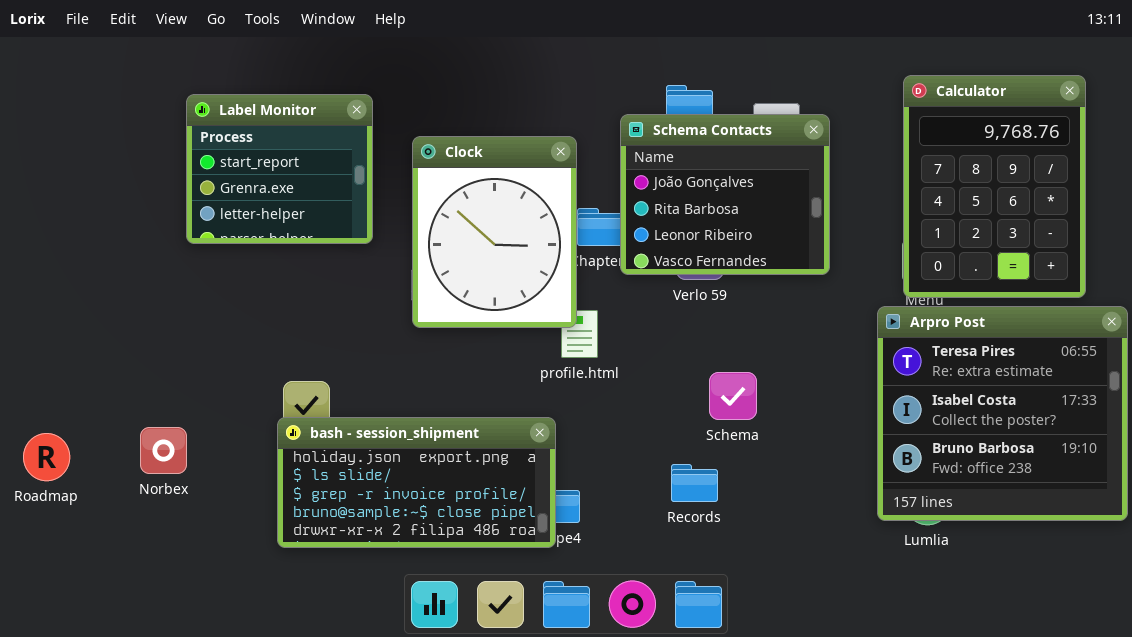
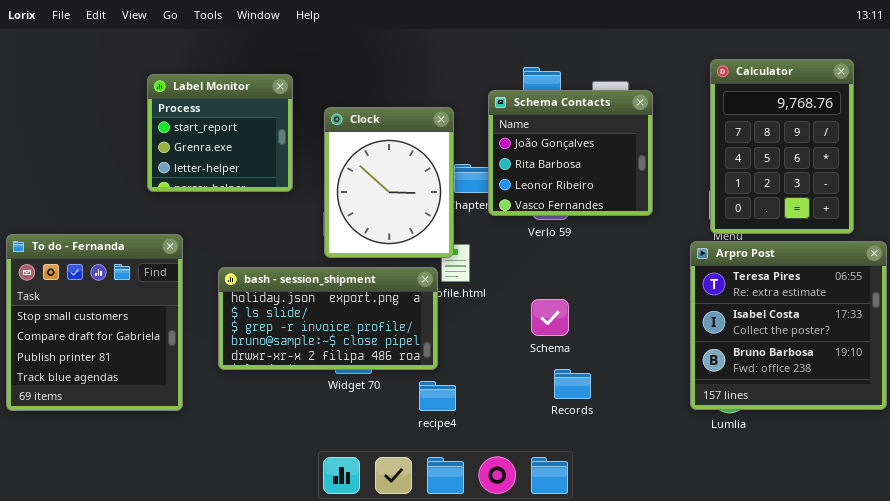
To do - Fernanda: none -> [6,234,183,411], opened
Schema: [709,372,757,420] -> [531,299,569,336], moved
bash - session_shipment: [277,417,556,548] -> [218,267,438,370], moved
Records: [671,464,718,502] -> [554,369,591,399], moved

